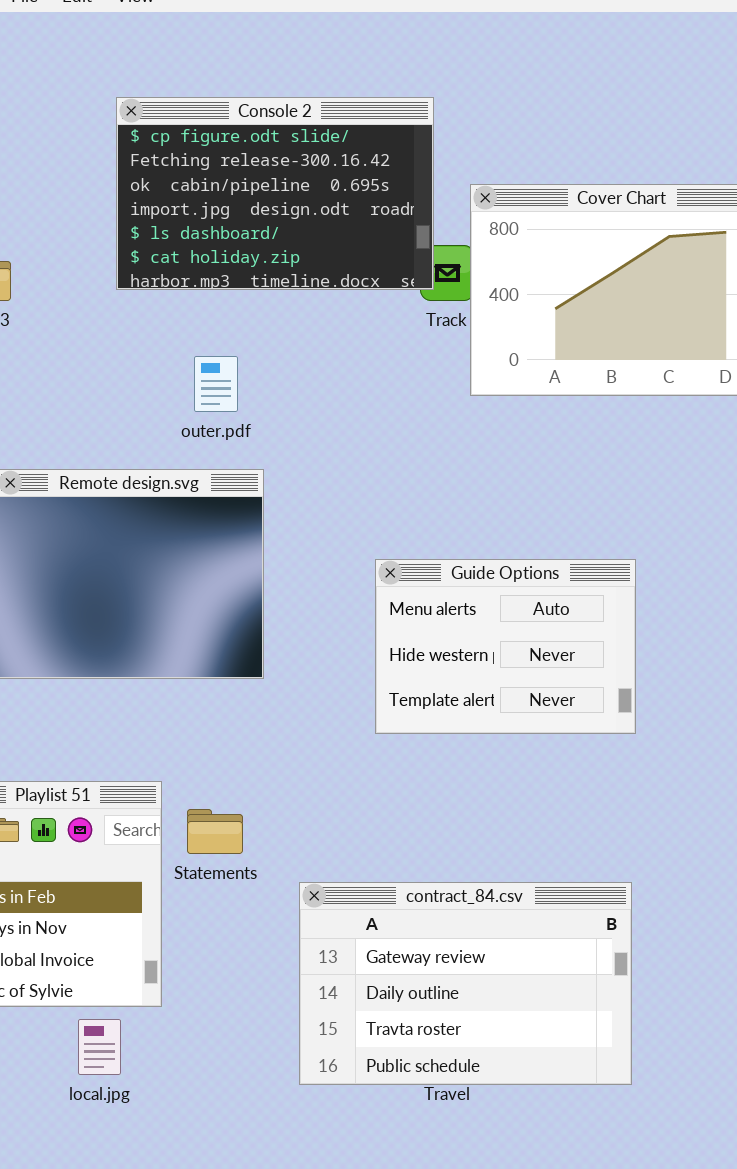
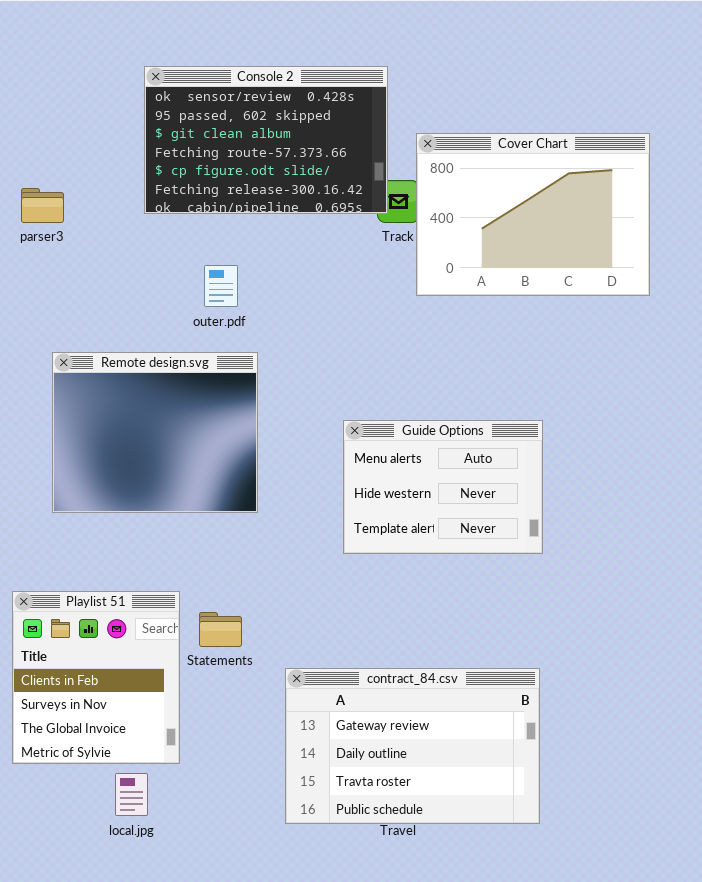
Console 2: [116,97,434,290] -> [144,66,388,214], scrolled up 4 rows

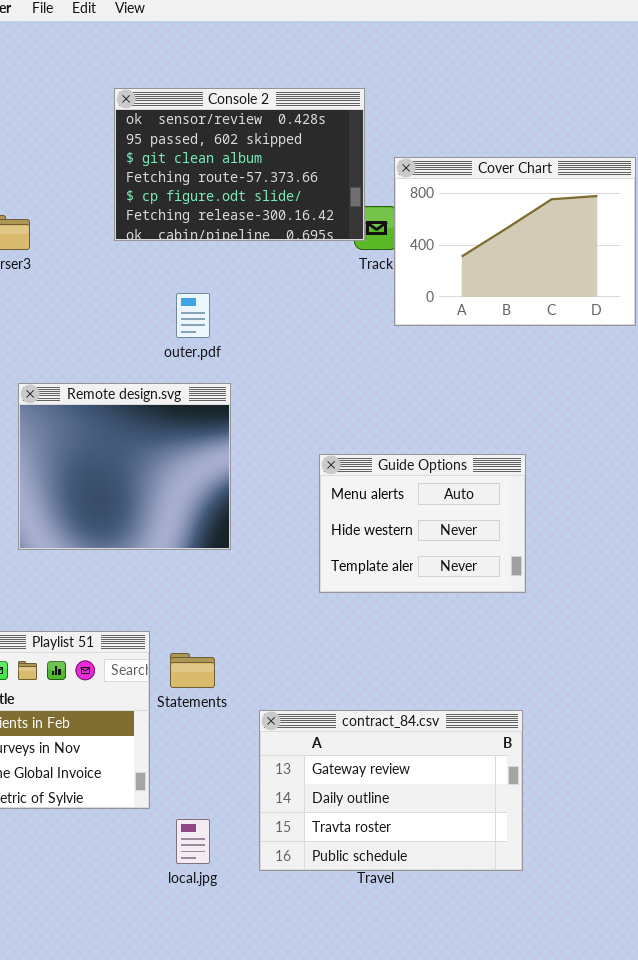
local.jpg: [115,773,148,816] -> [176,819,210,864], moved

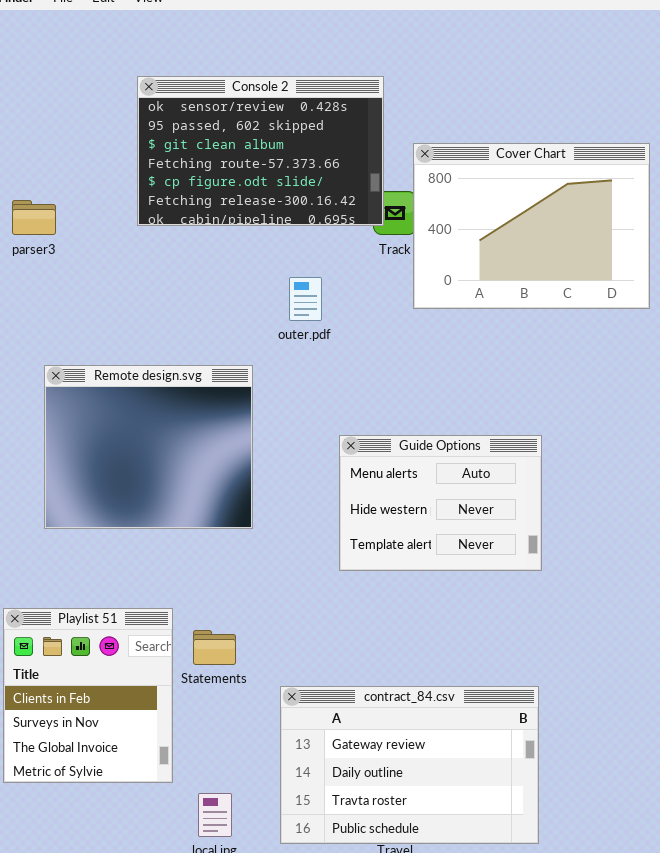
outer.pdf: [176,293,210,338] -> [289,277,322,321], moved

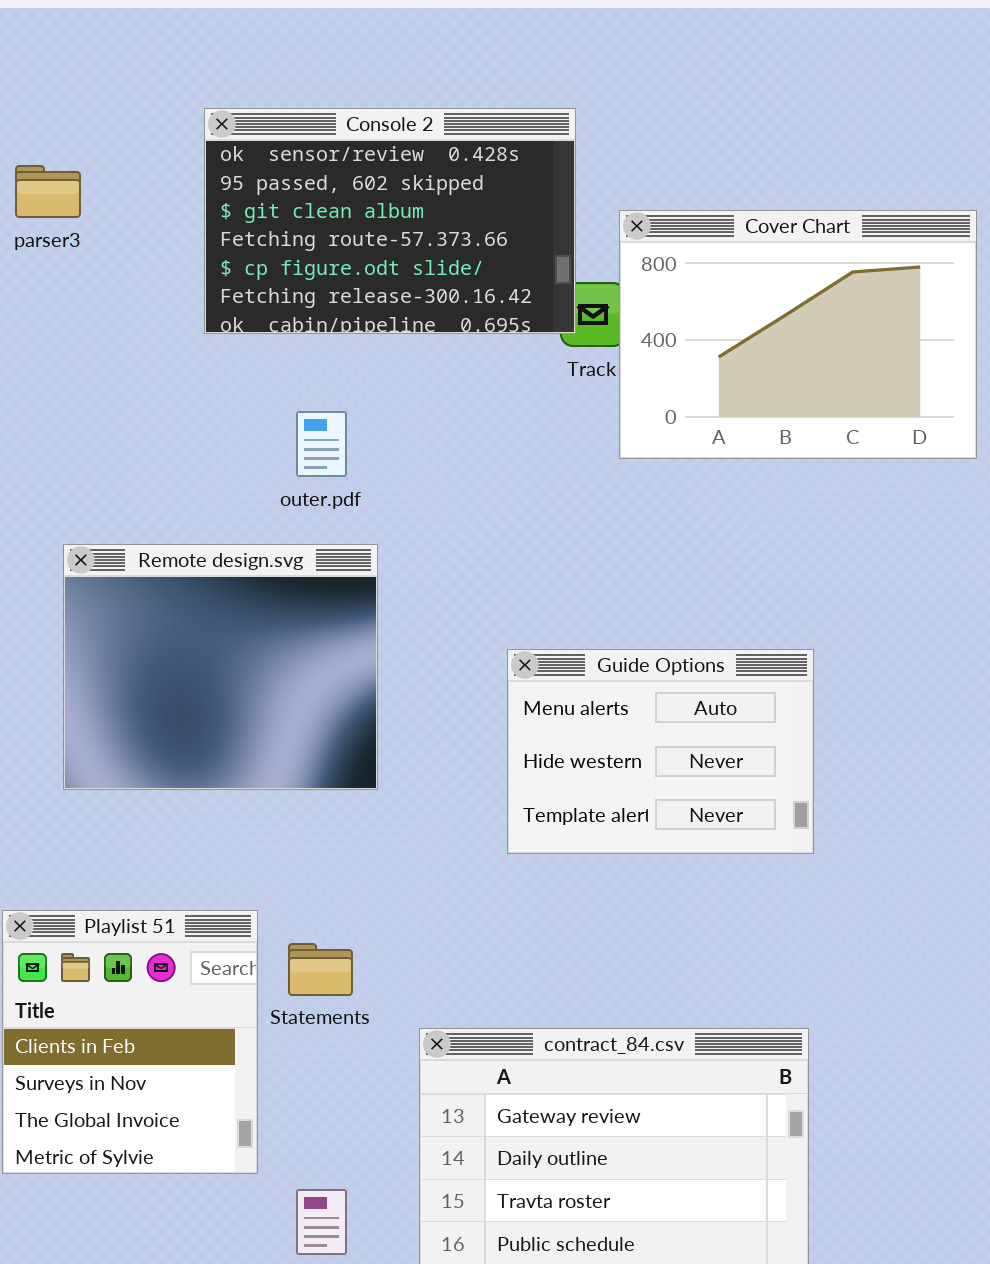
parser3: [12,200,56,235] -> [15,165,81,218], moved
outer.pdf: [289,277,322,321] -> [296,411,347,477], moved

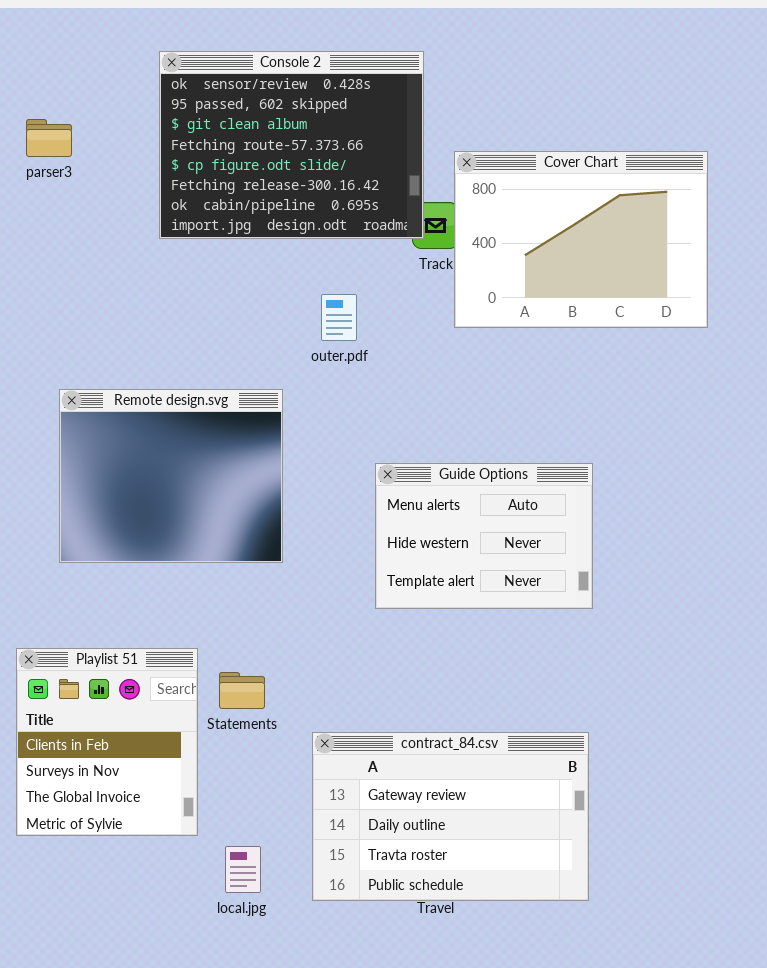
Console 2: [204,108,576,334] -> [159,51,424,239], resized
outer.pdf: [296,411,347,477] -> [321,294,357,341], moved

